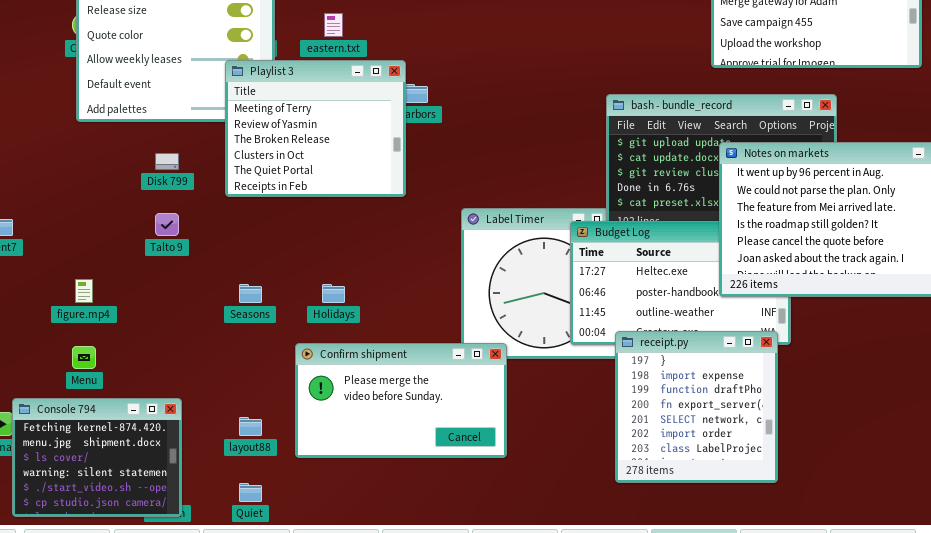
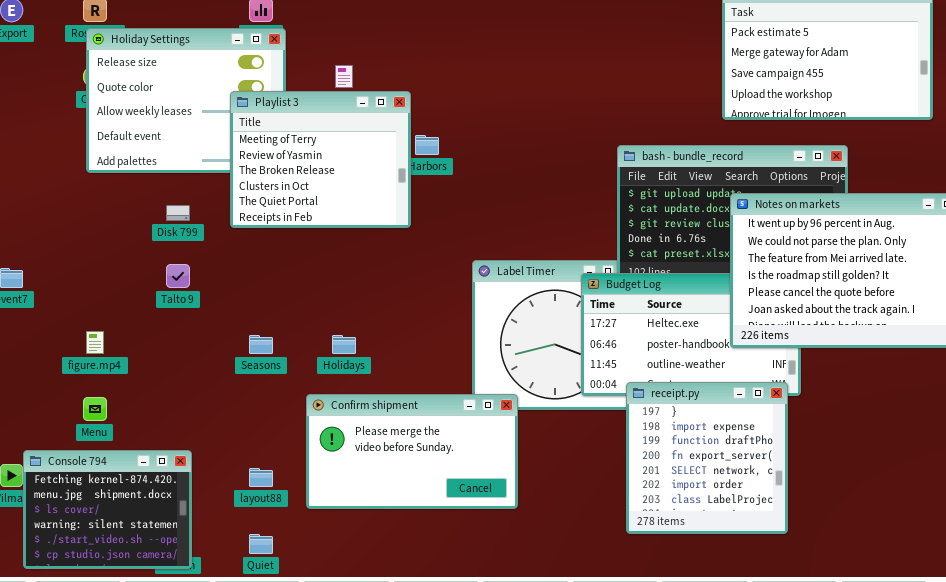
Playlist 3: [225,60,406,197] -> [230,91,411,228], moved

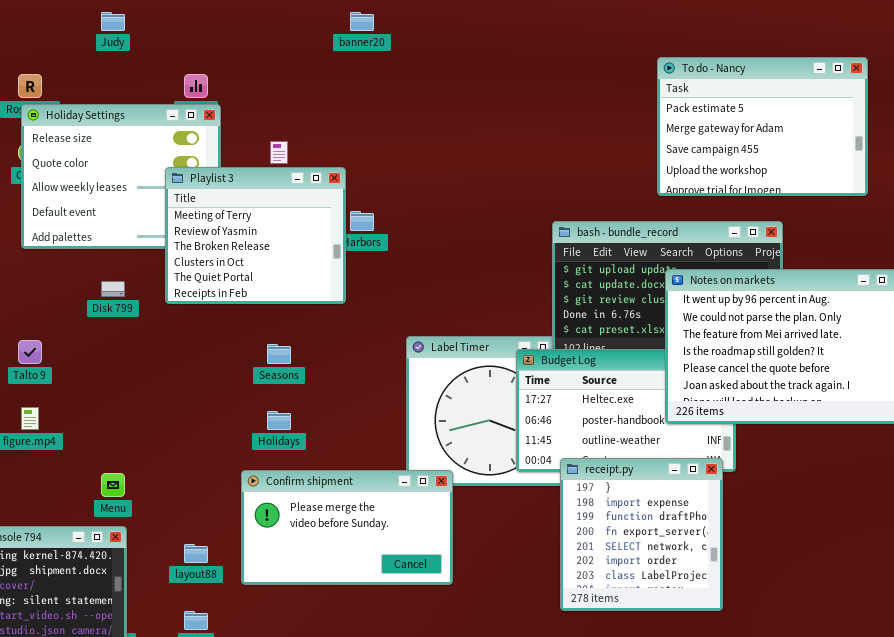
Talto 9: [166,264,190,288] -> [18,340,42,364], moved
Seasons: [249,335,273,354] -> [267,344,291,364], moved
Menu: [83,397,107,421] -> [101,473,125,497], moved

